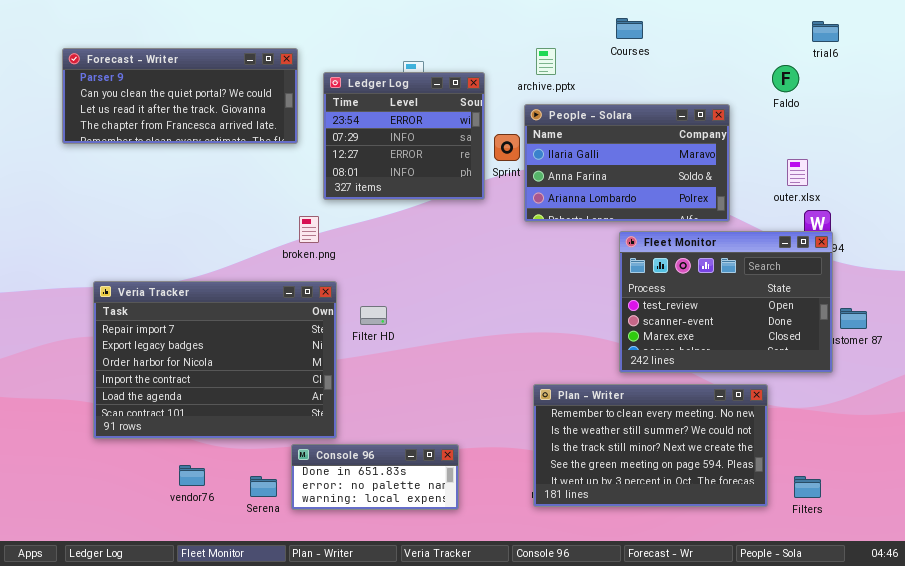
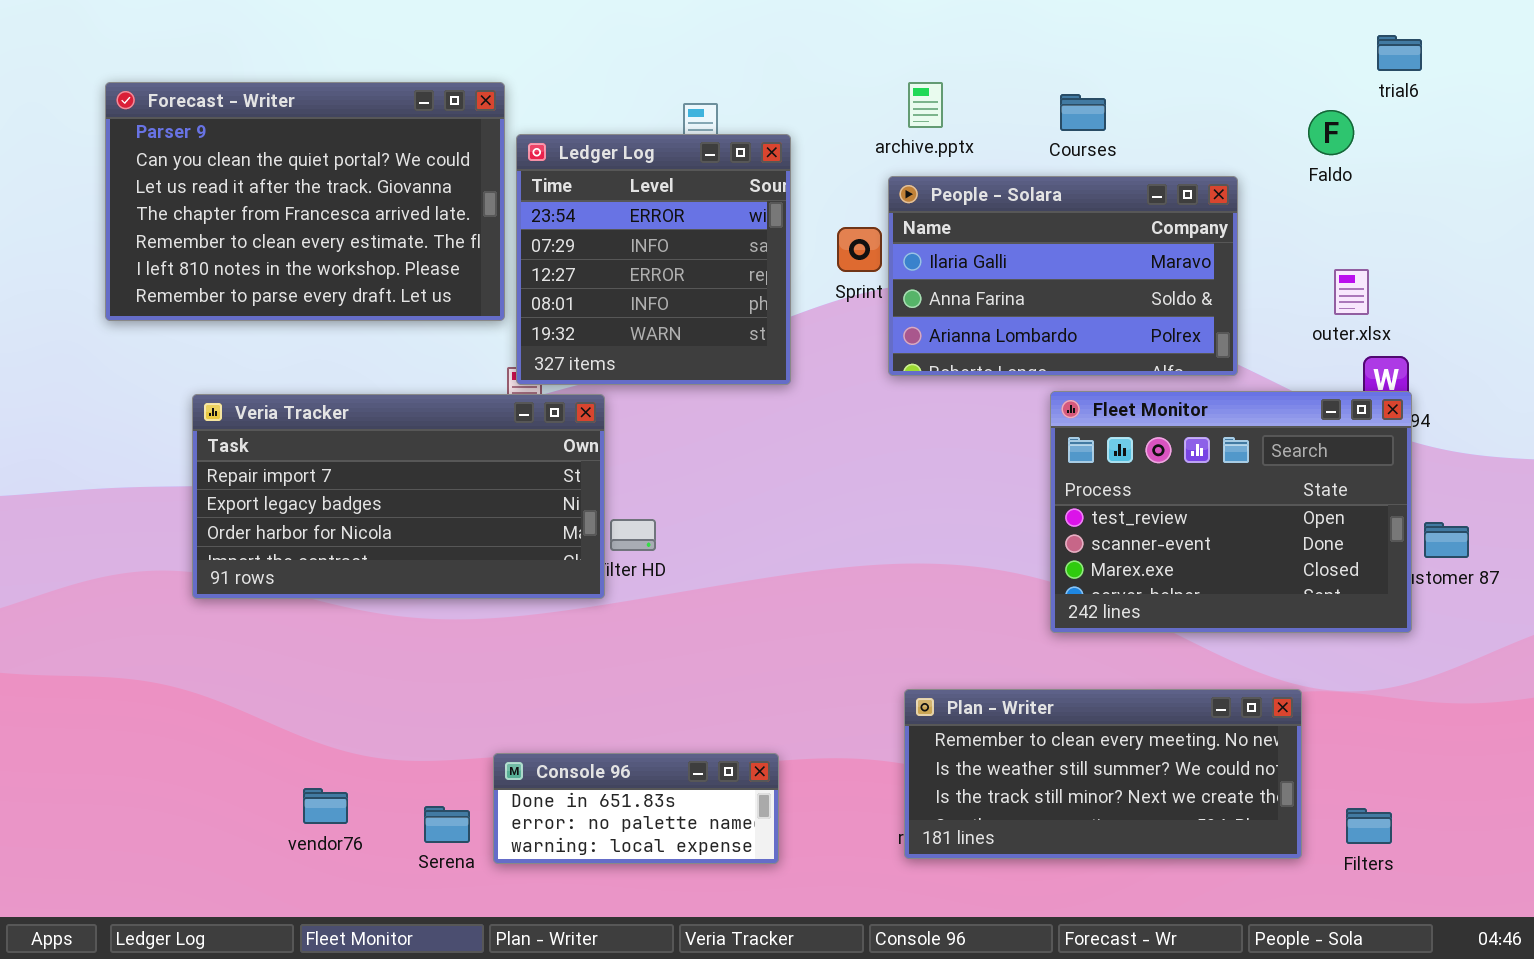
Courses: [616,18,643,39] -> [1060,94,1106,131], moved
Forecast - Writer: [62,48,298,144] -> [105,82,505,321], resized
Ledger Log: [323,72,485,200] -> [516,134,791,385], moved, resized
Veria Tracker: [93,281,337,439] -> [192,394,605,599], moved, resized
Plan - Writer: [533,384,768,507] -> [904,689,1302,859], resized

